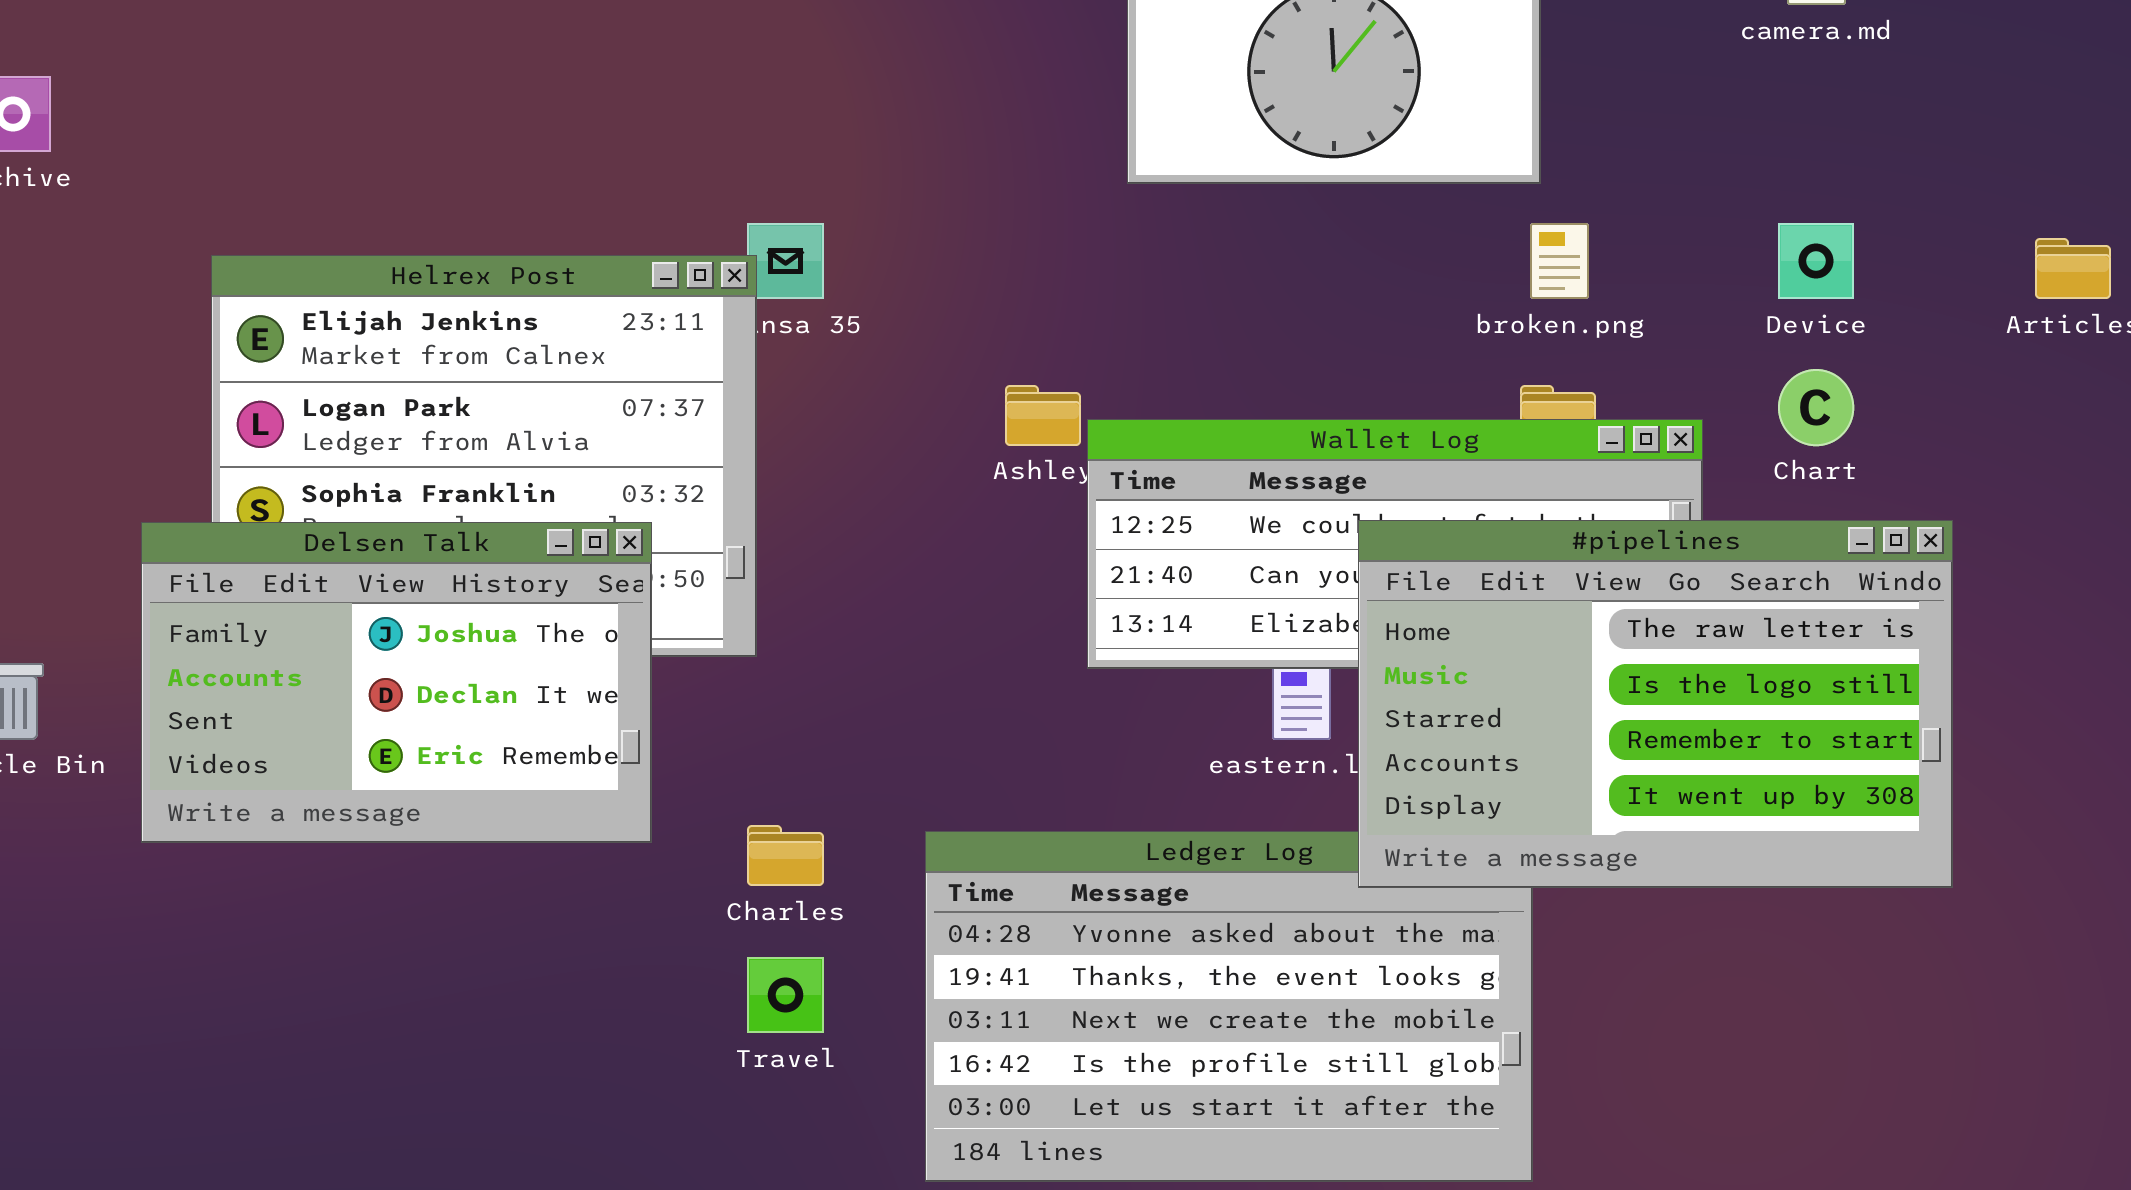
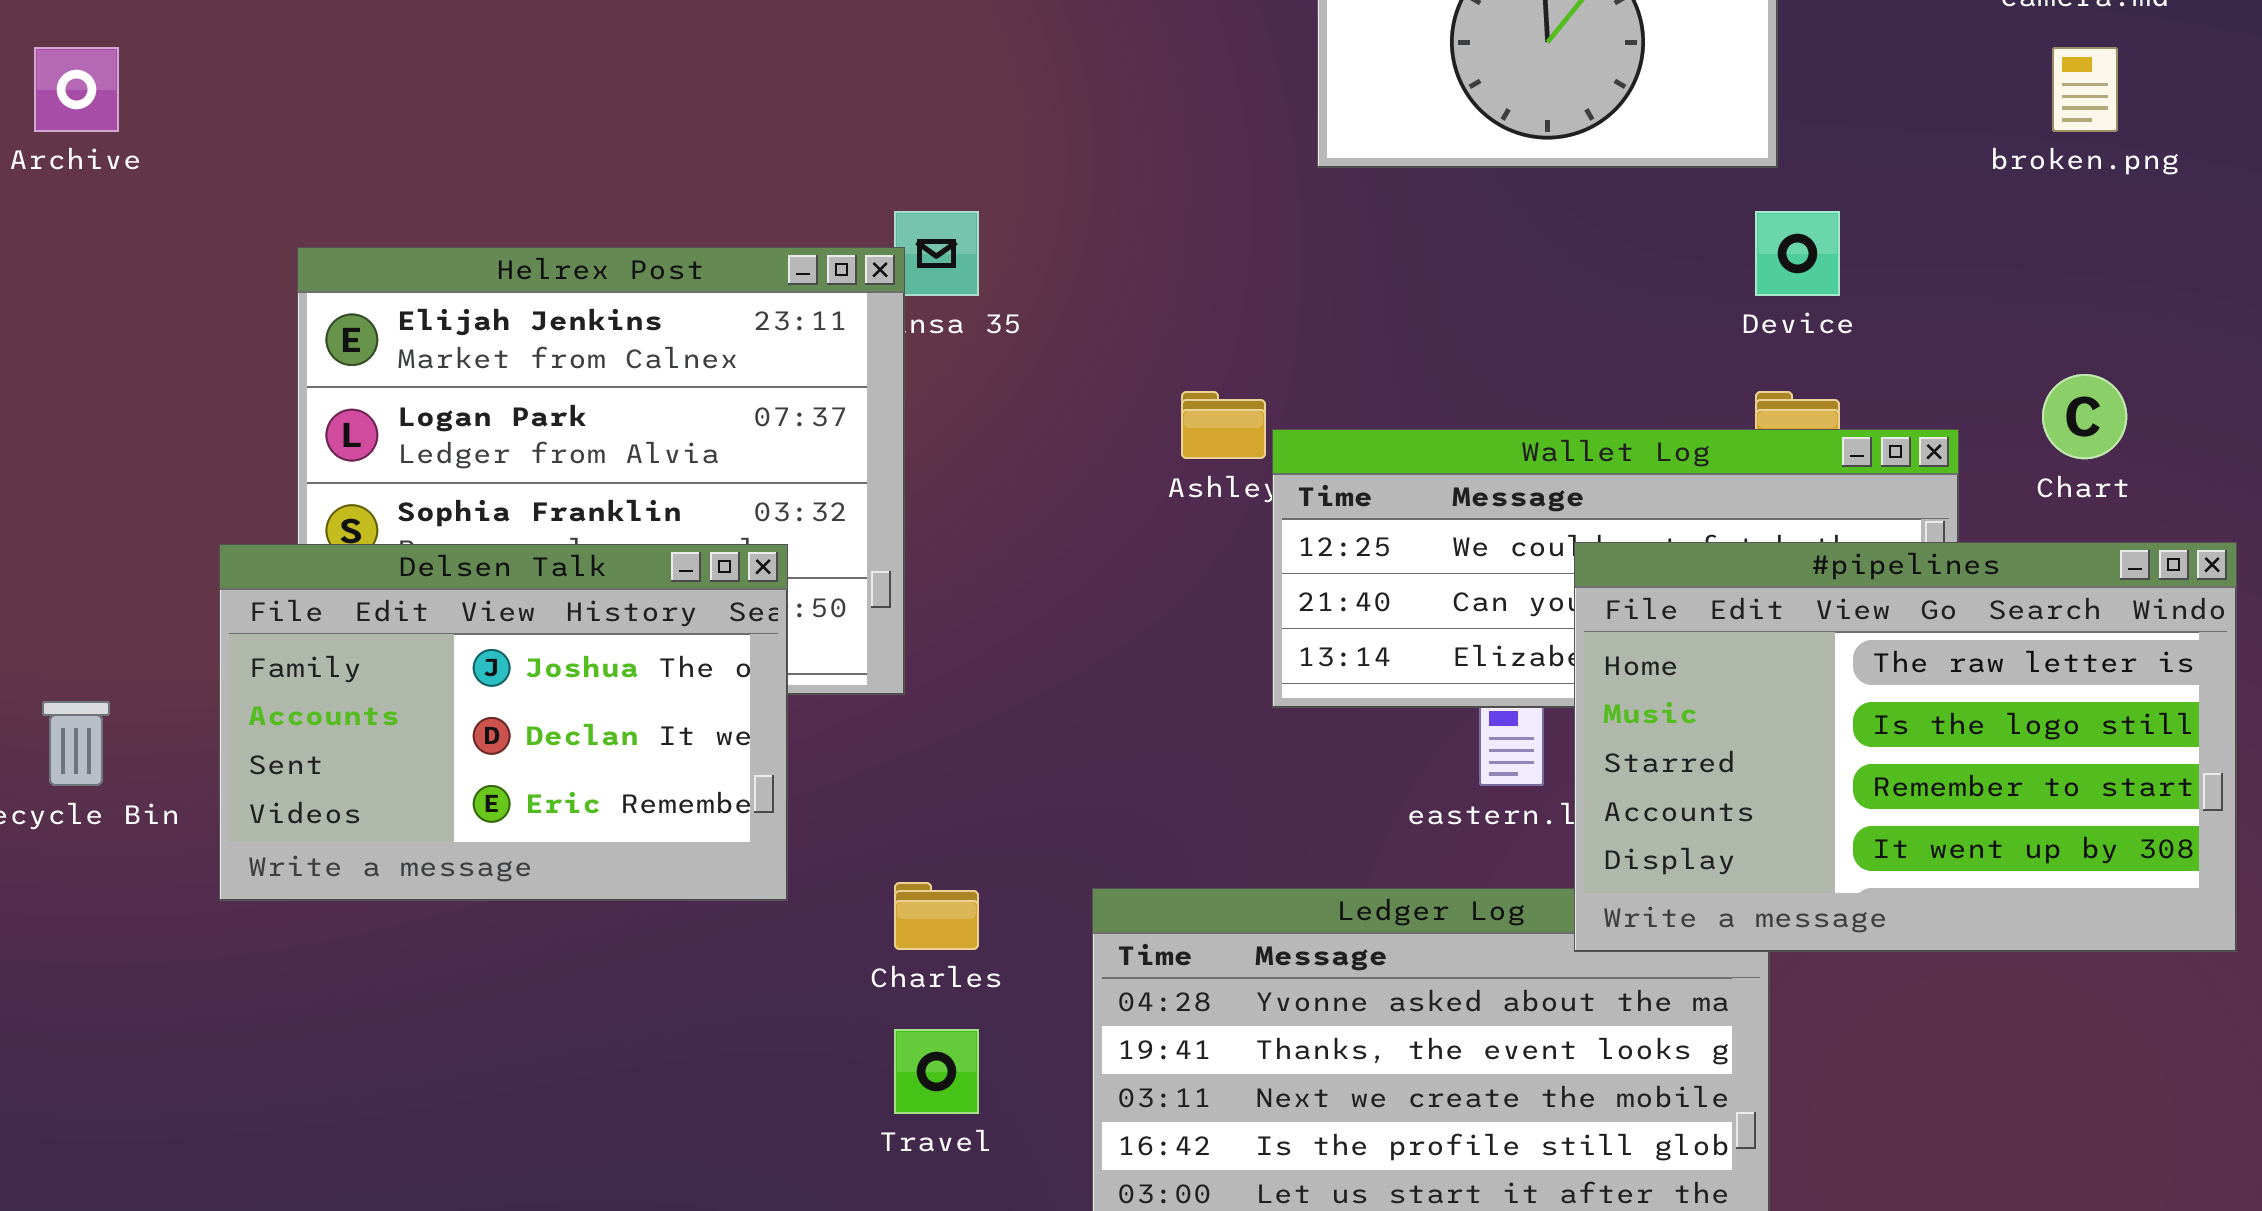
broken.png: [1530,223,1589,299] -> [2052,47,2118,132], moved
Device: [1778,223,1854,299] -> [1755,211,1840,296], moved

